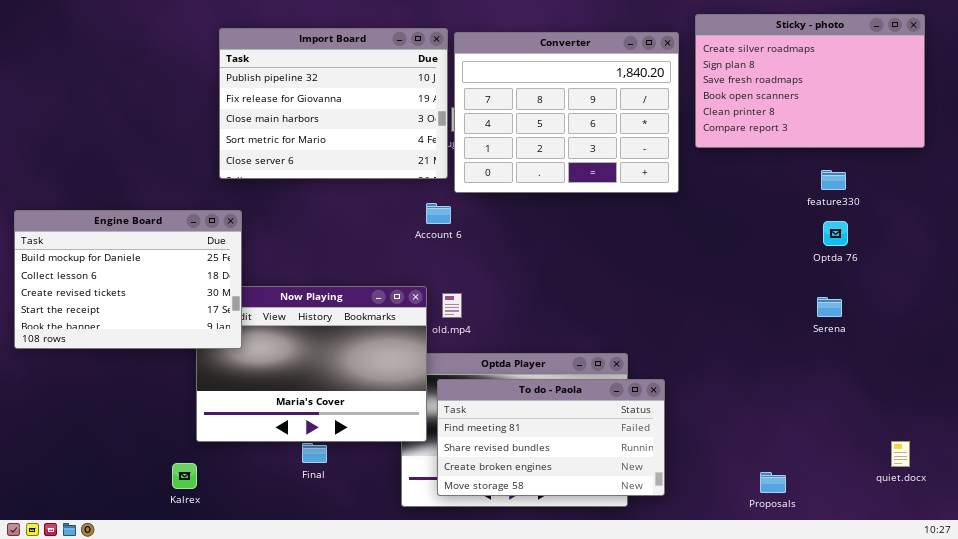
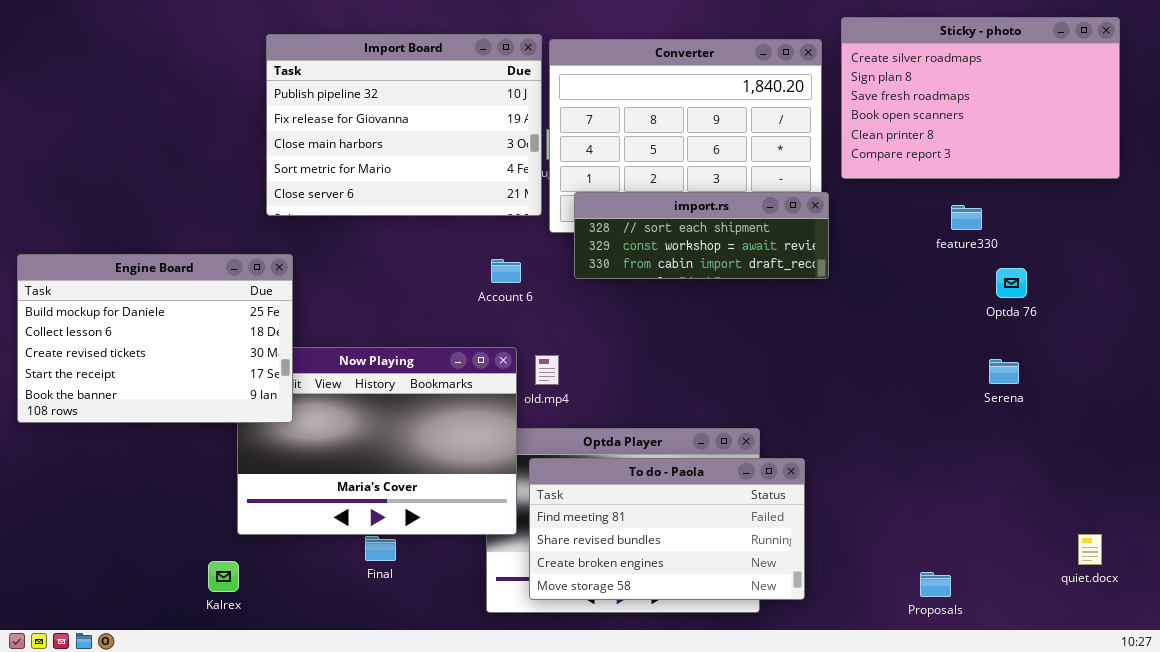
import.rs: none -> [574,192,829,279], opened
feature330: [821,170,846,190] -> [951,205,982,230], moved
Account 6: [426,203,451,224] -> [491,259,521,283], moved

